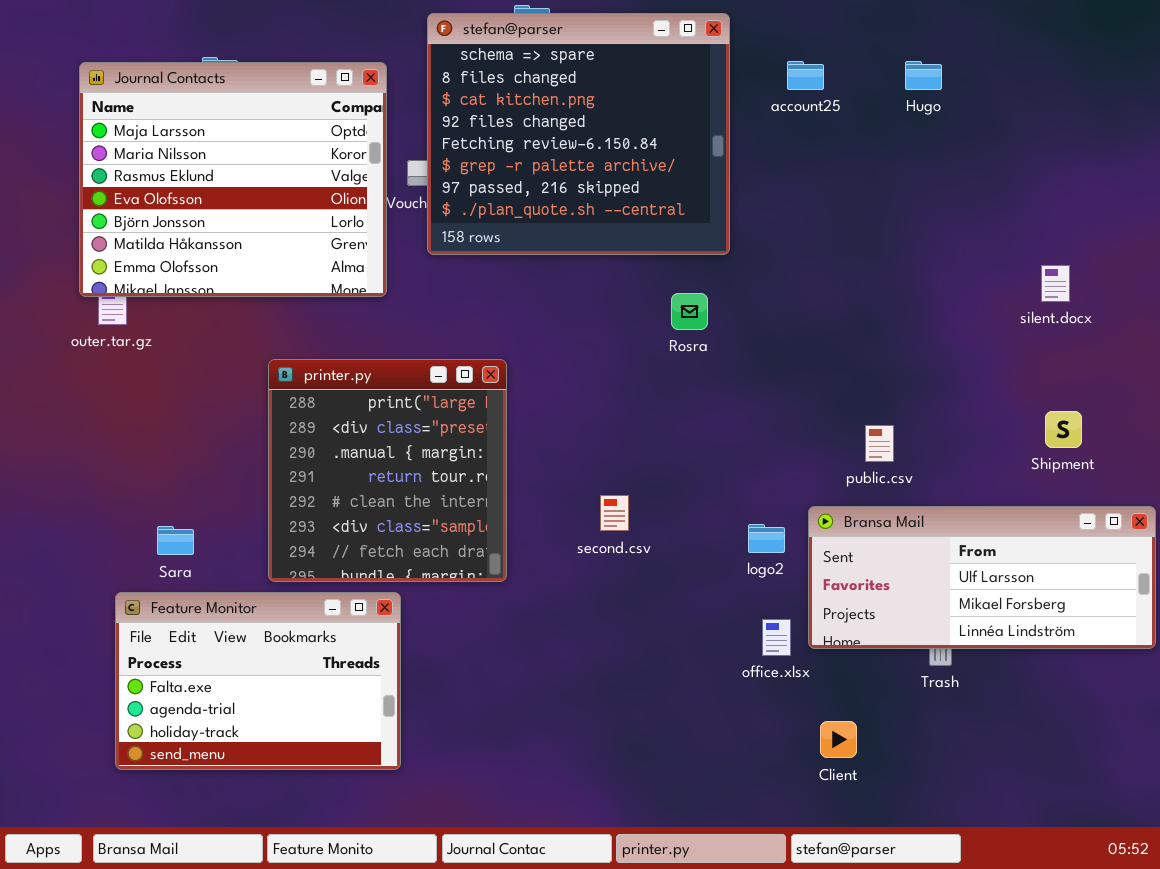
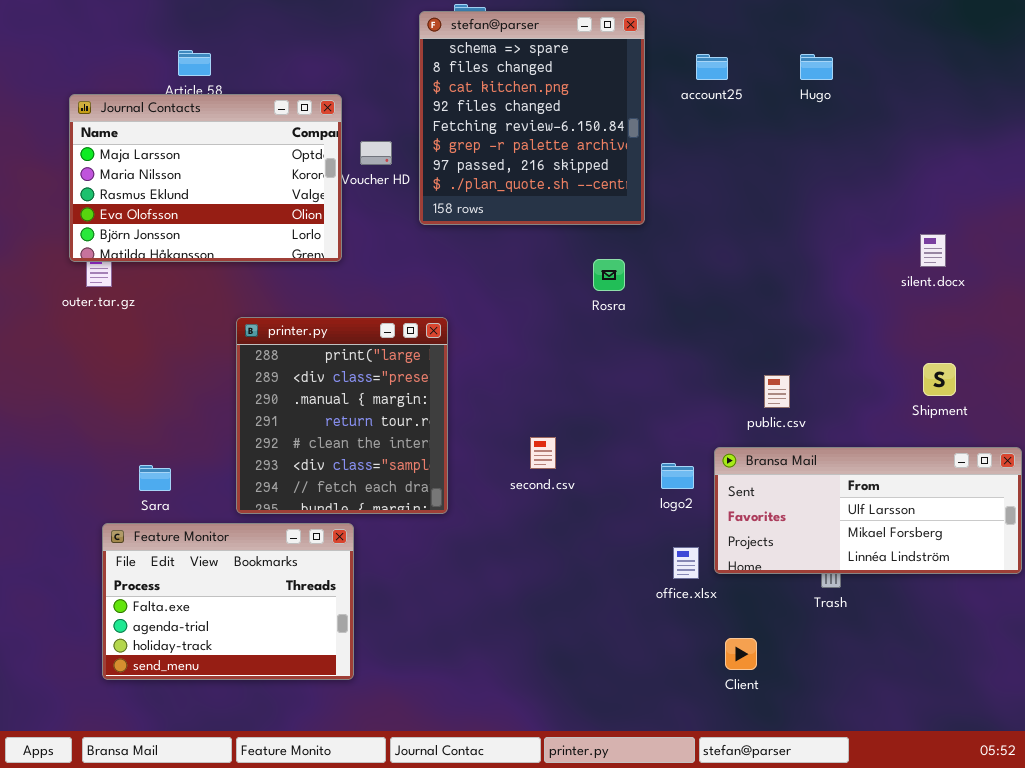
stefan@parser: [427,13,730,255] -> [419,11,645,225], resized
Journal Contacts: [79,62,387,297] -> [69,94,342,262], resized

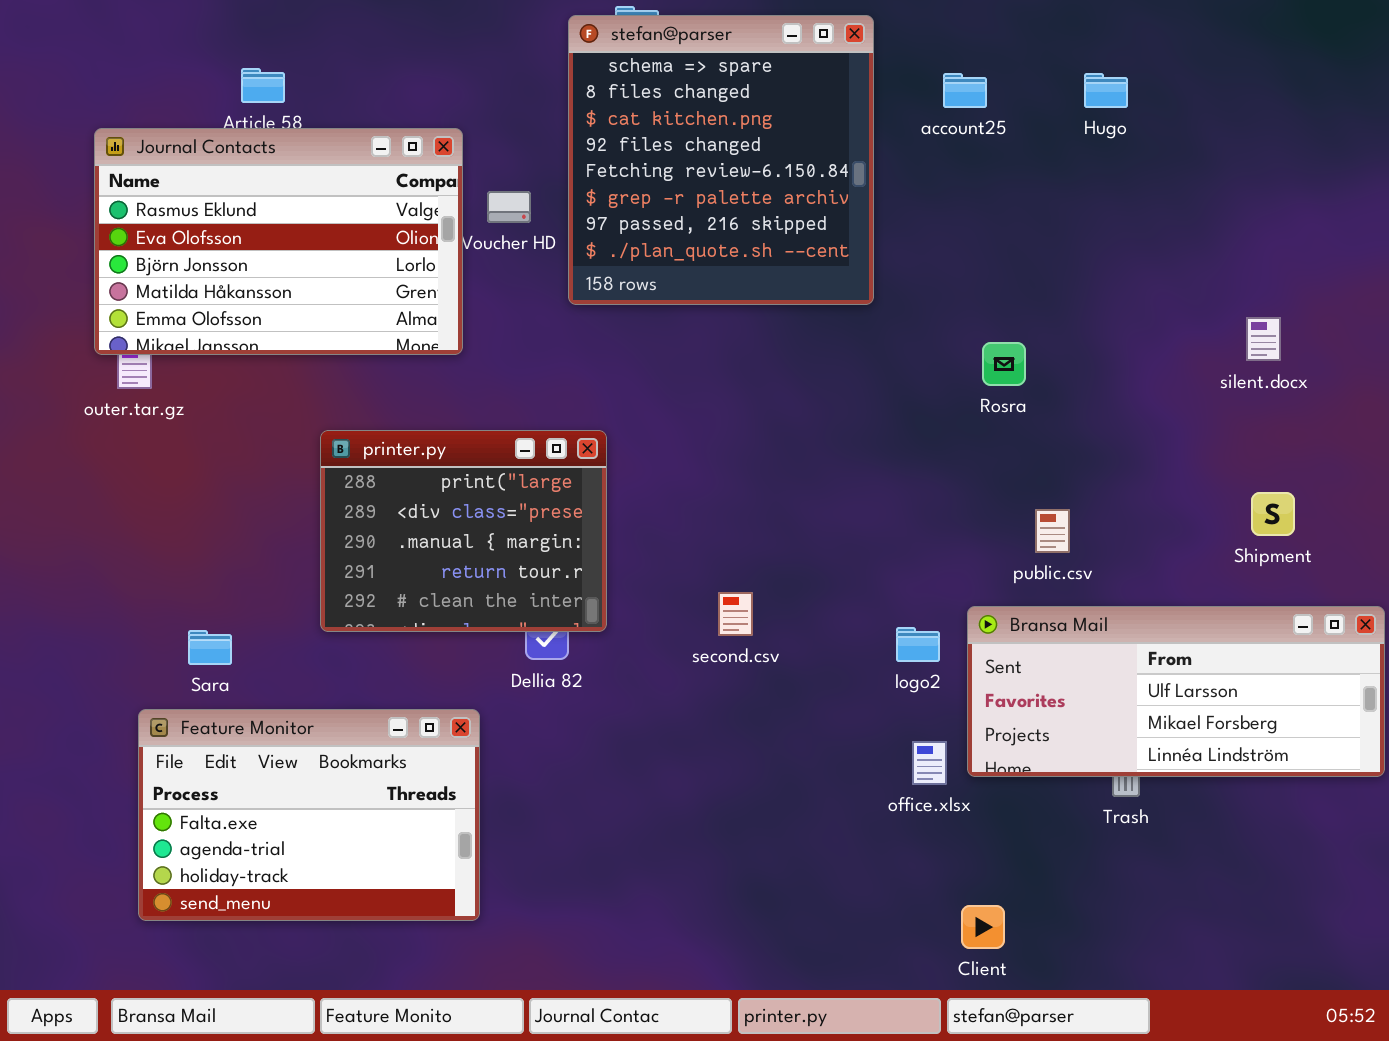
Journal Contacts: [69,94,342,262] -> [94,128,463,355], scrolled down 2 rows
Rosra: [593,259,625,291] -> [982,342,1026,386], moved
printer.py: [236,317,448,514] -> [320,430,607,632], resized
Client: [725,638,757,670] -> [961,905,1005,949], moved

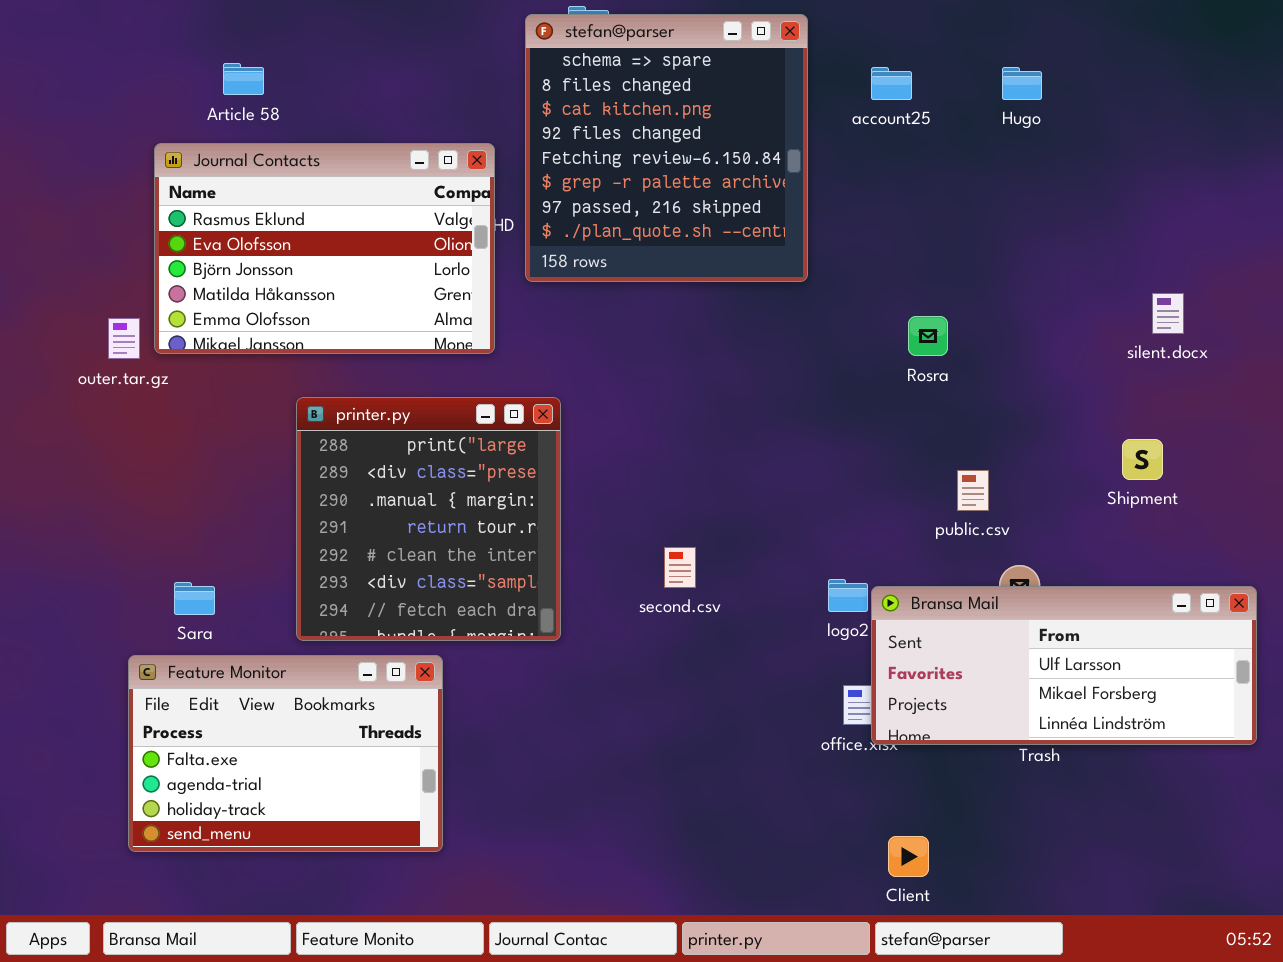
Journal Contacts: [94,128,463,355] -> [154,143,495,354], moved
printer.py: [320,430,607,632] -> [296,397,561,641], resized
Shipment: [1251,492,1295,536] -> [1122,439,1163,480], moved
Bransa Mail: [967,606,1385,777] -> [871,586,1257,745], moved

